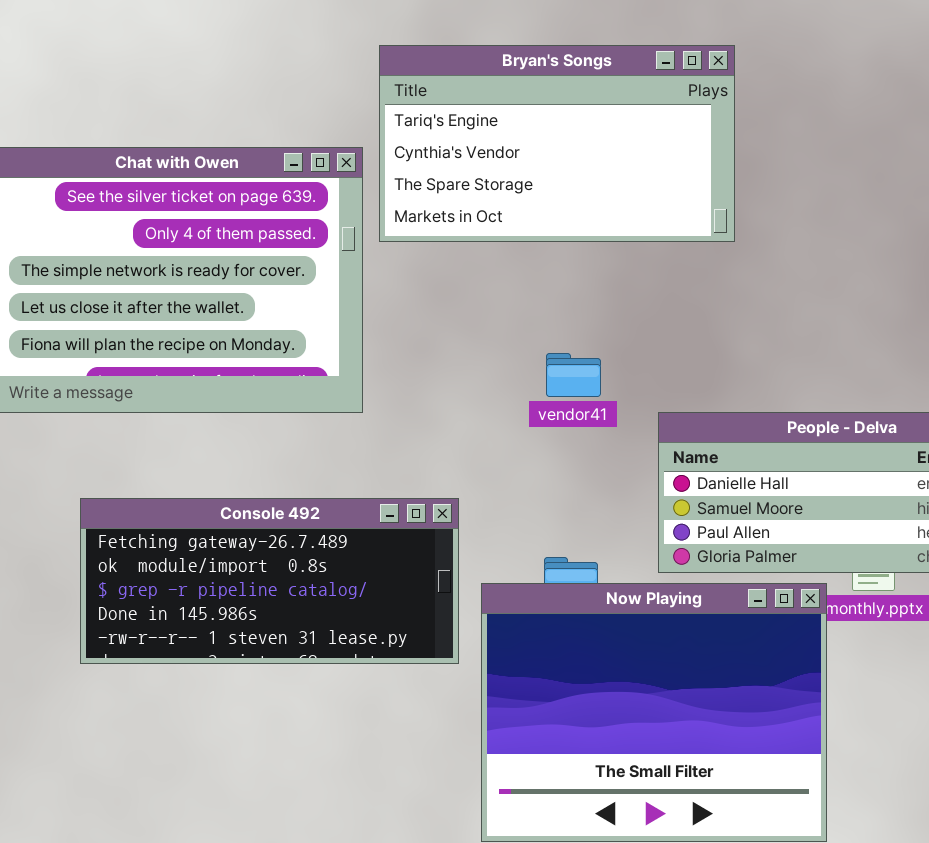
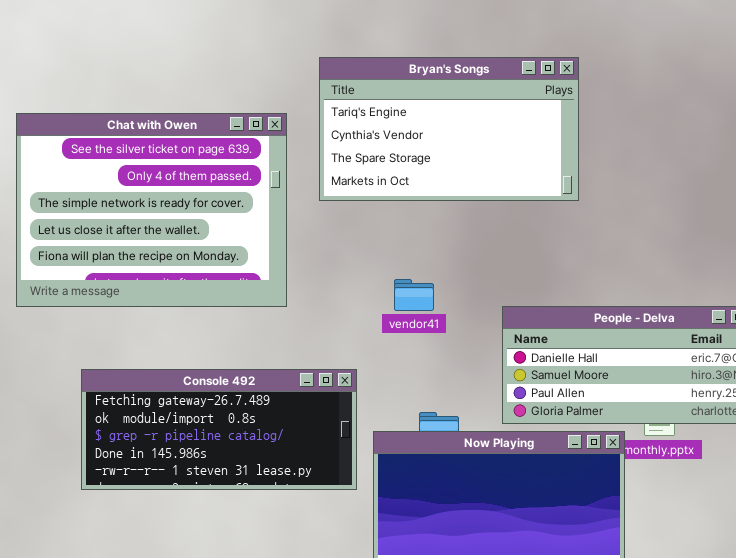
Bryan's Songs: [379,45,735,242] -> [319,57,579,201], moved
vendor41: [546,353,601,397] -> [394,279,434,311], moved

